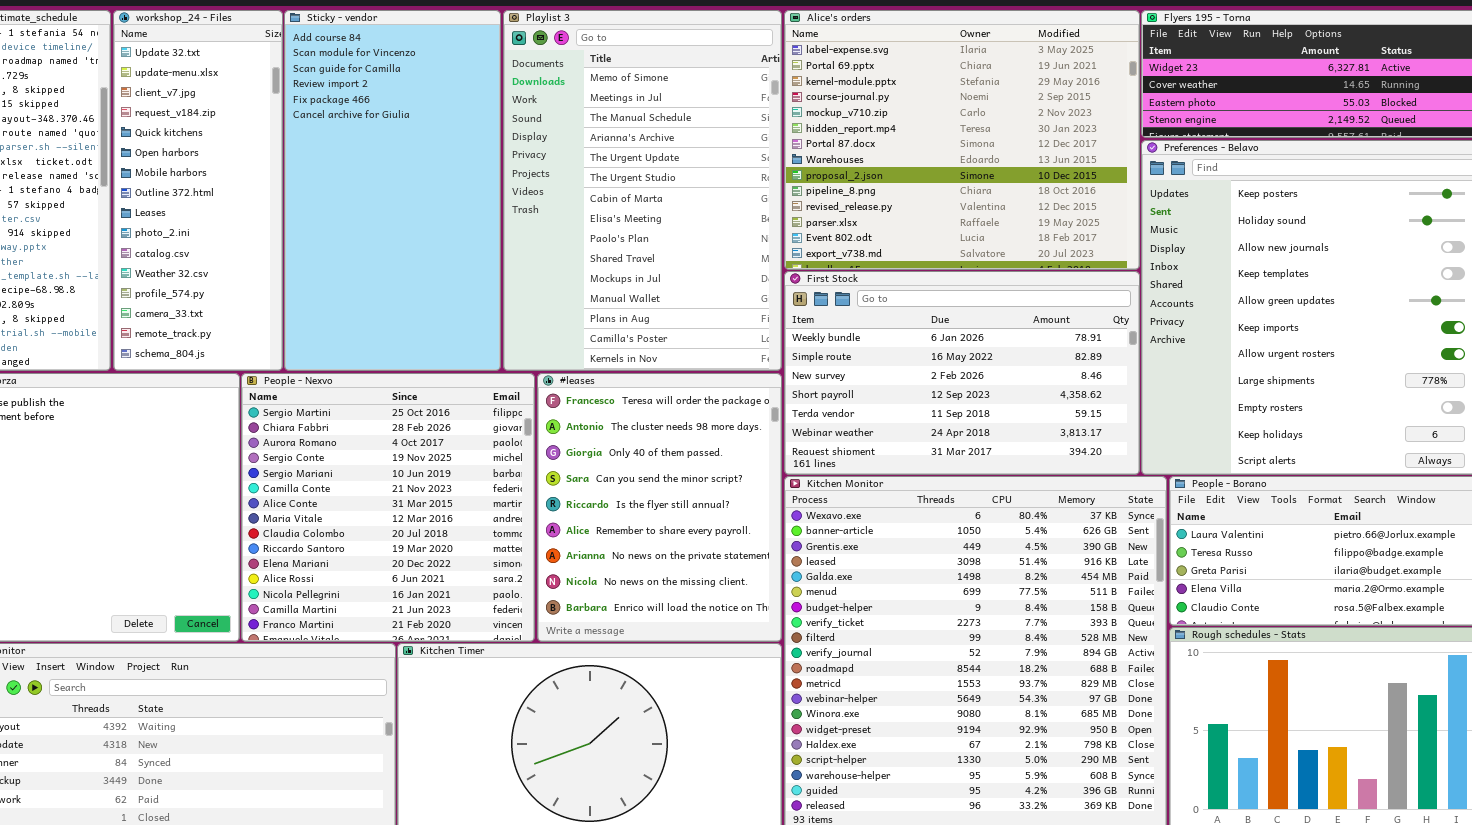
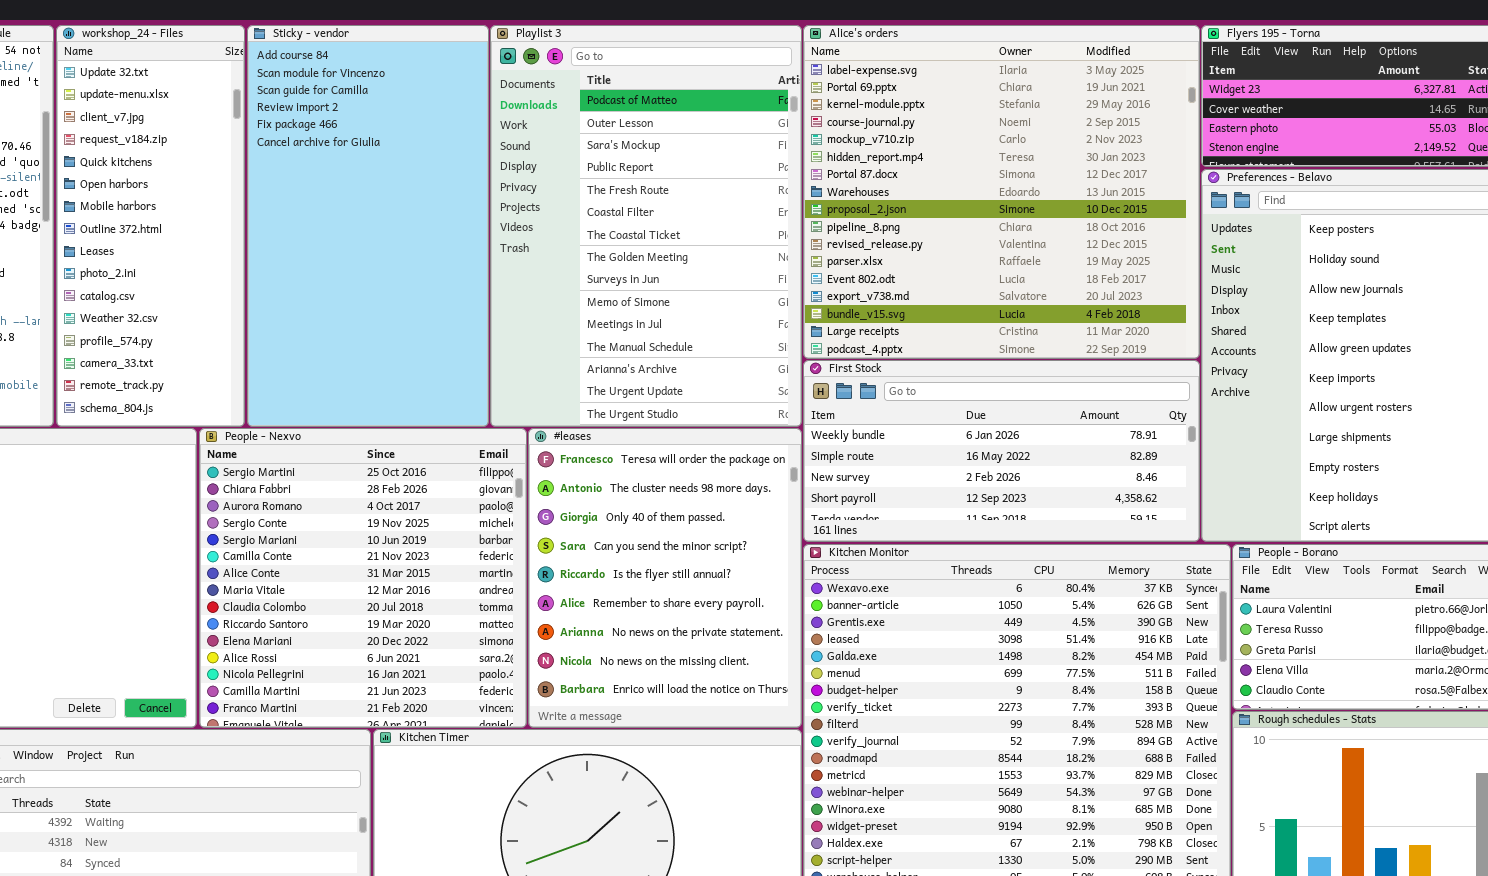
Playlist 3: [503,10,782,371] -> [490,25,802,427], scrolled up 9 rows
Alice's orders: [784,10,1140,270] -> [803,25,1200,359], resized
First Stock: [784,271,1140,475] -> [803,360,1200,542], resized

